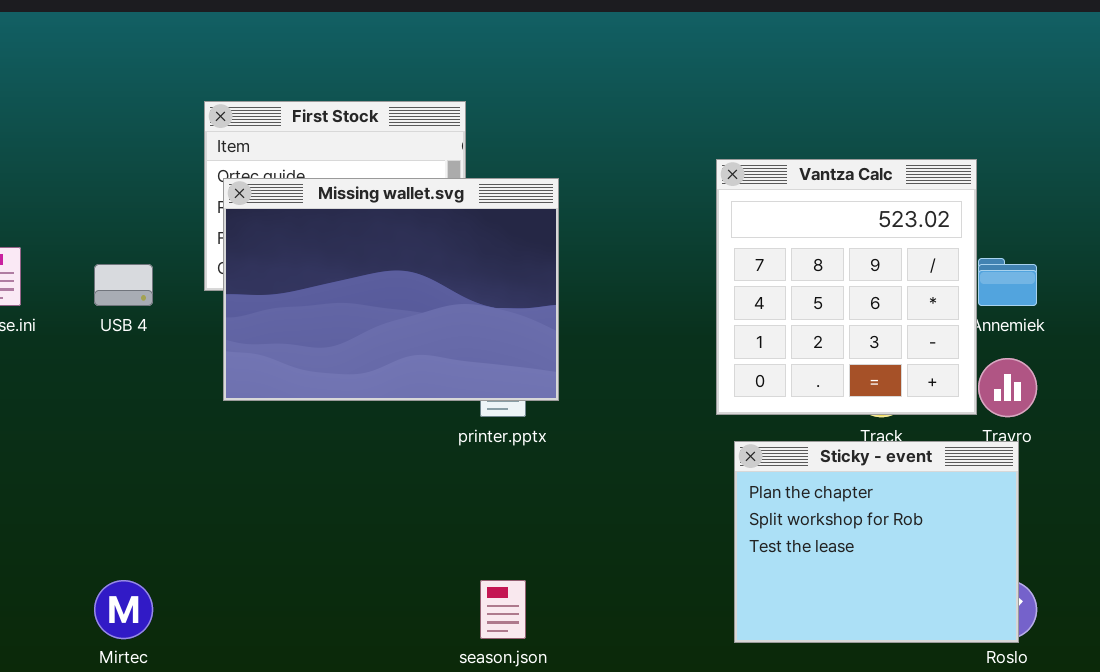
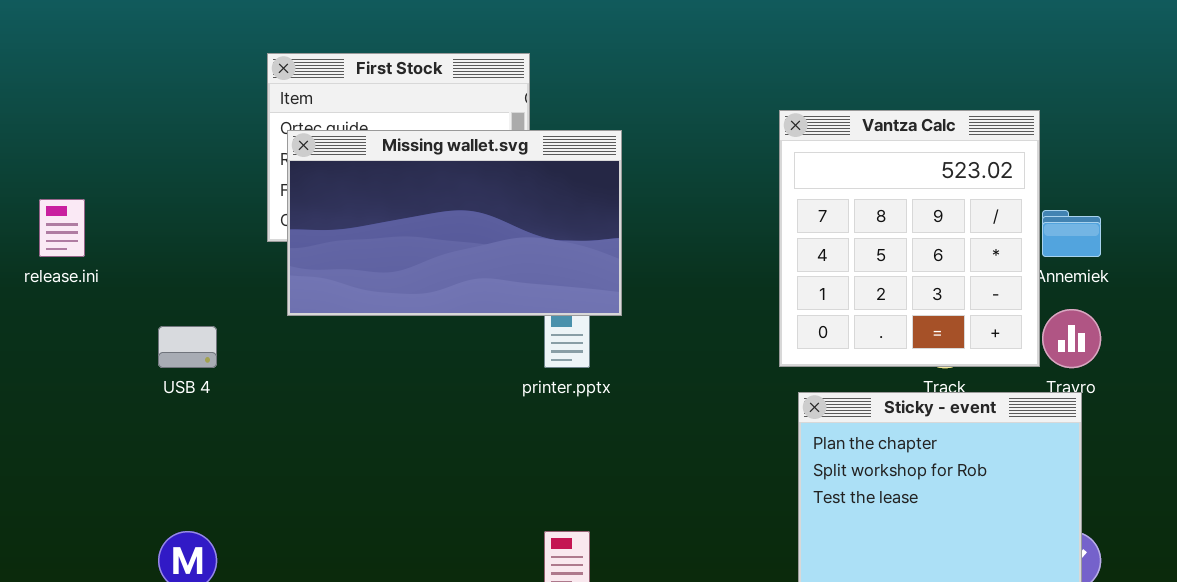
Missing wallet.svg: [223,178,559,401] -> [287,130,622,316], resized
USB 4: [94,264,153,306] -> [158,326,217,368], moved

